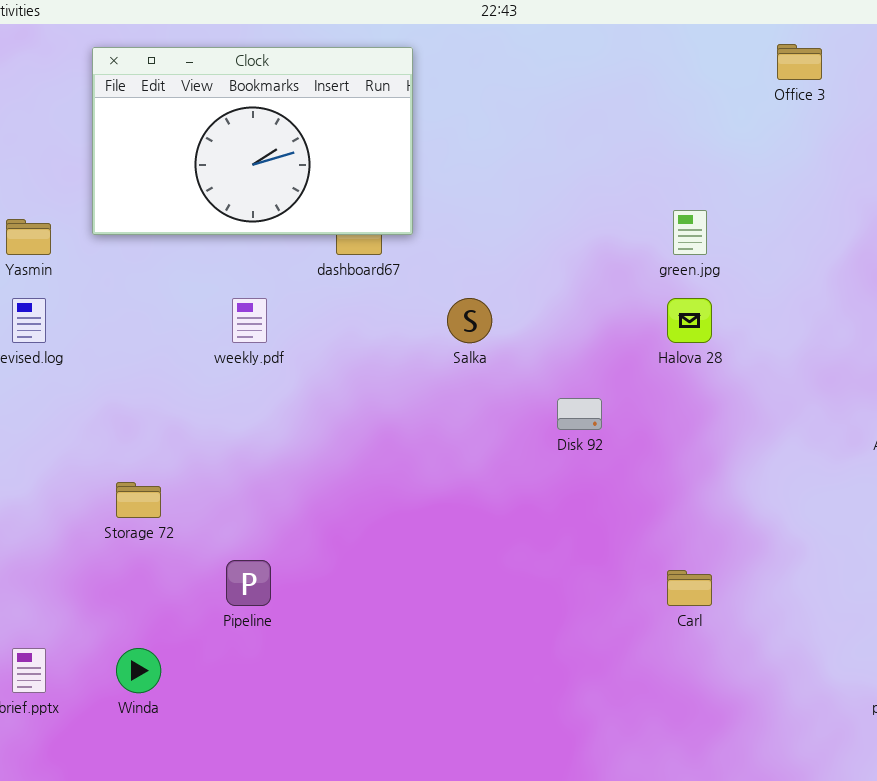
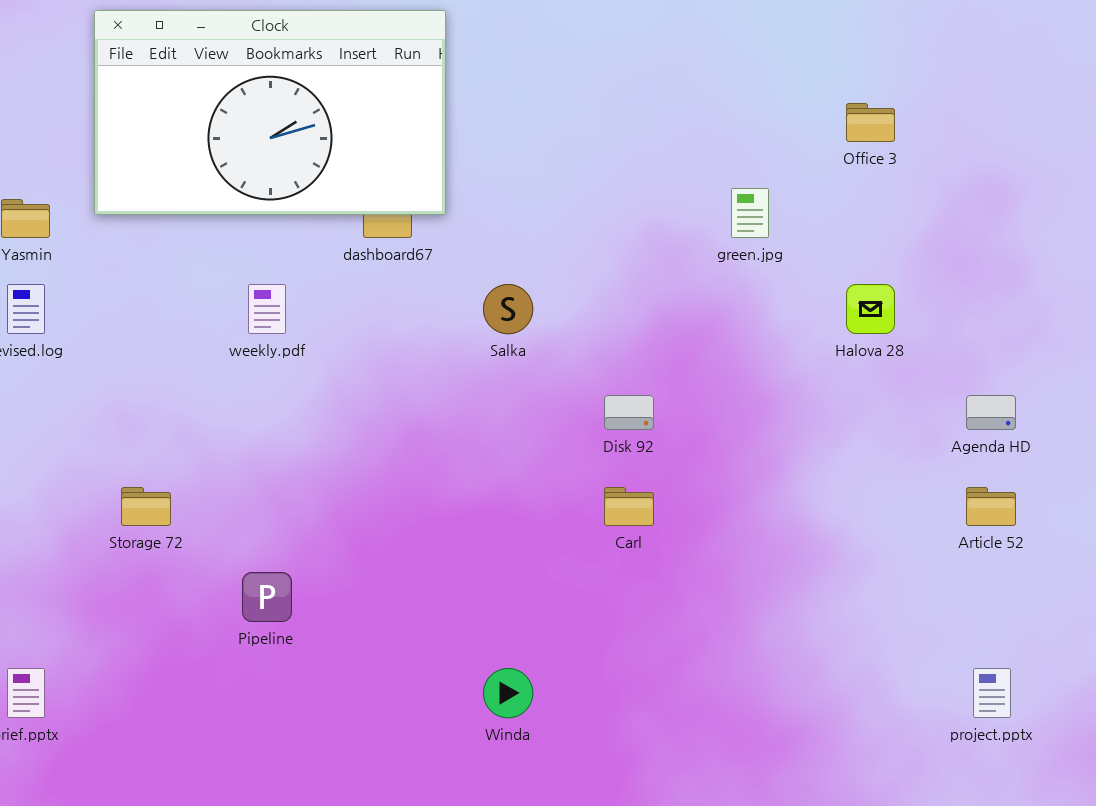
Office 3: [777,44,822,80] -> [846,103,895,142], moved
Halova 28: [667,298,712,343] -> [846,284,895,334], moved
Carl: [667,570,712,606] -> [604,487,654,526], moved
Winda: [116,648,161,693] -> [483,668,533,718], moved

